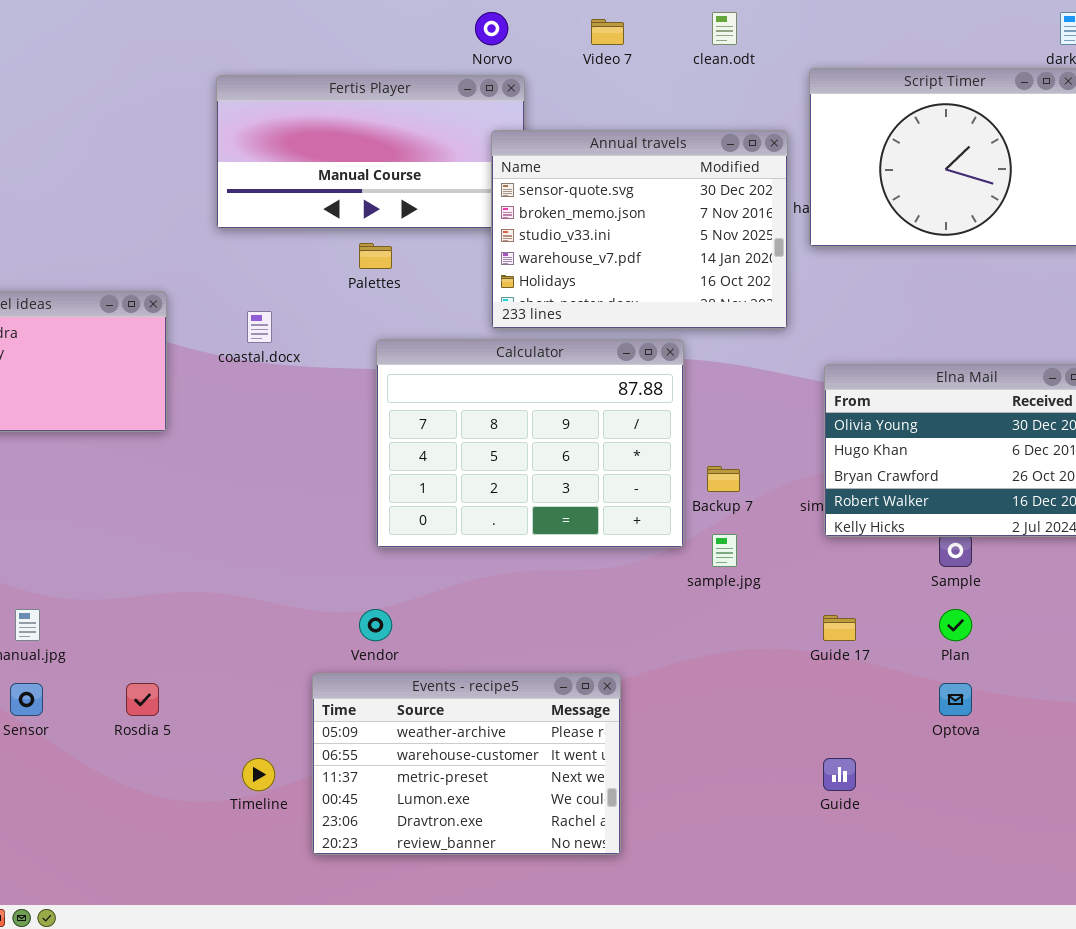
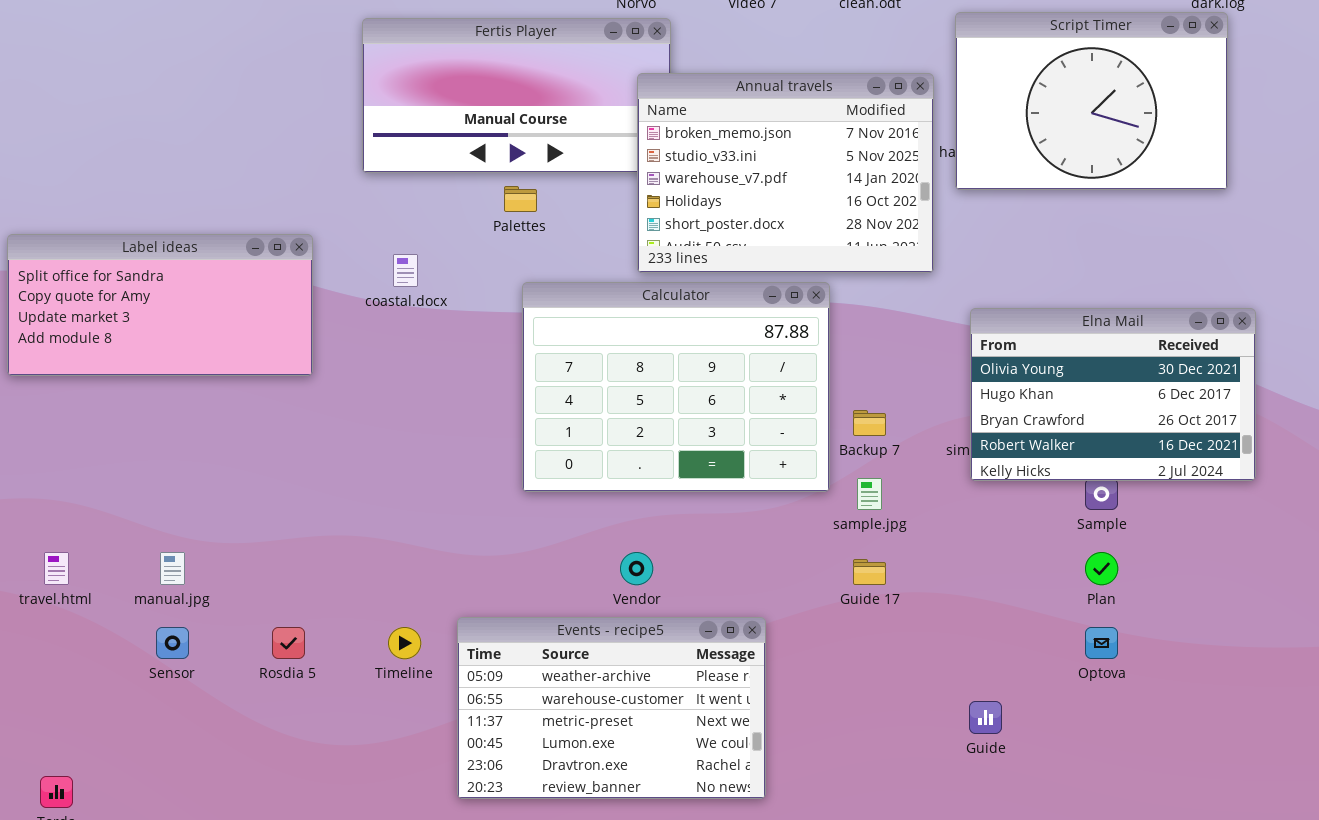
Annual travels: [491,130,788,329] -> [637,73,934,273], scrolled down 1 row
Vendor: [359,609,392,641] -> [620,552,653,585], moved
Guide 17: [823,615,856,641] -> [853,559,886,585], moved
Timeline: [242,758,275,791] -> [388,627,421,659], moved

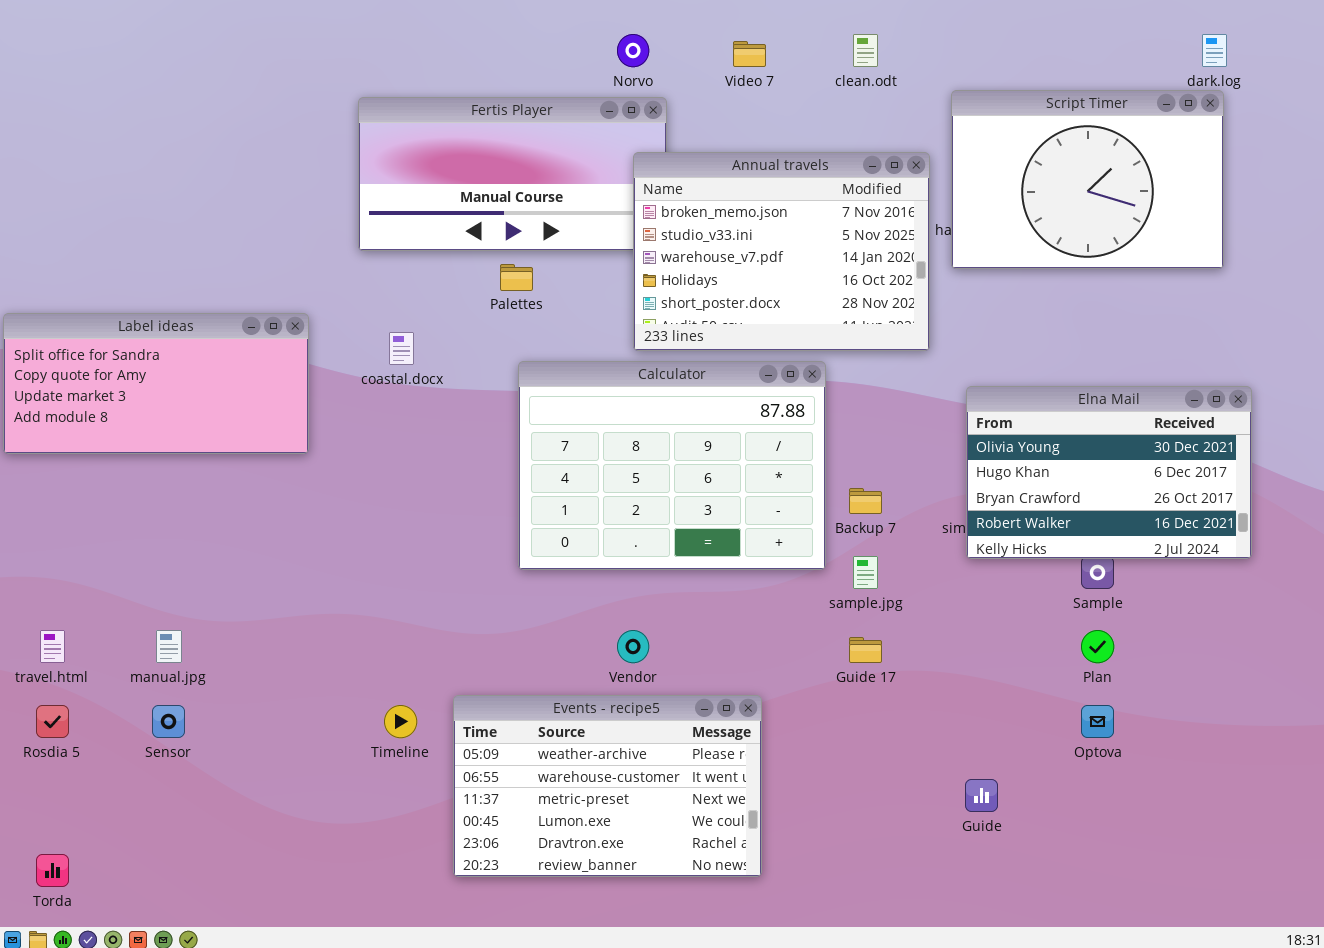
Rosdia 5: [272,627,305,659] -> [36,705,69,738], moved

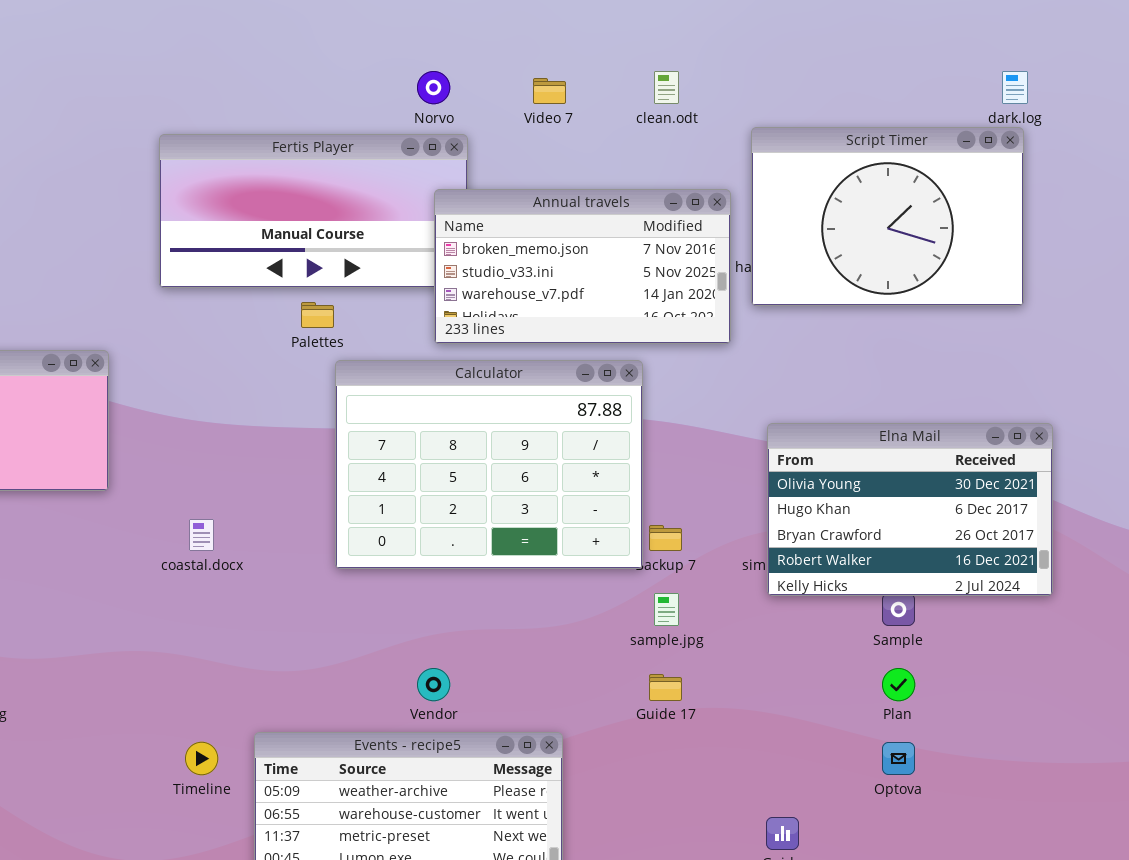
Annual travels: [633,152,930,351] -> [434,189,731,344], resized
coastal.docx: [389,332,414,365] -> [189,519,214,551], moved
Calculator: [518,361,826,570] -> [335,360,643,569], moved

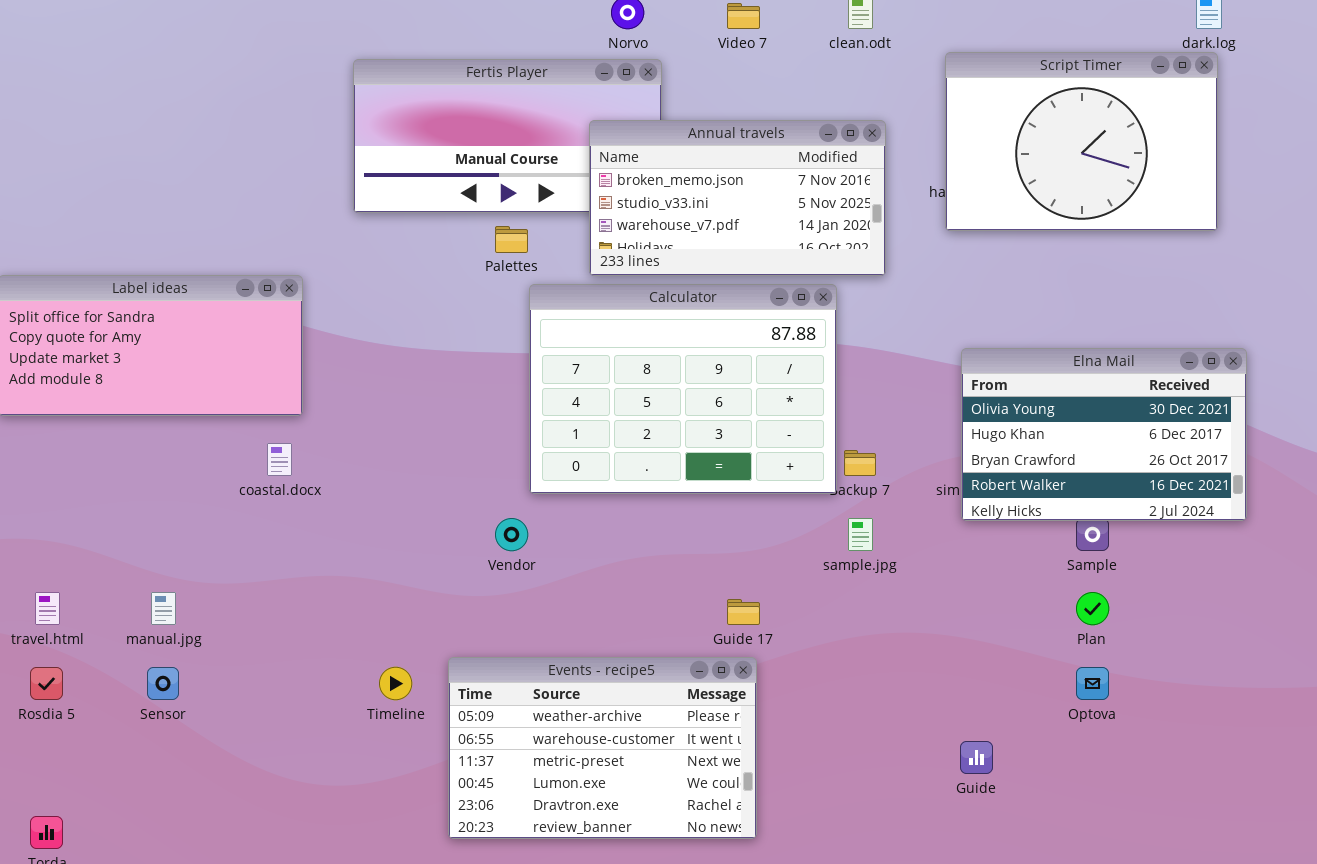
Annual travels: [434,189,731,344] -> [589,120,886,276], moved
coastal.docx: [189,519,214,551] -> [267,443,292,476], moved
Vendor: [417,668,450,701] -> [495,518,528,551], moved
Guide 17: [649,674,682,701] -> [727,599,760,625], moved

